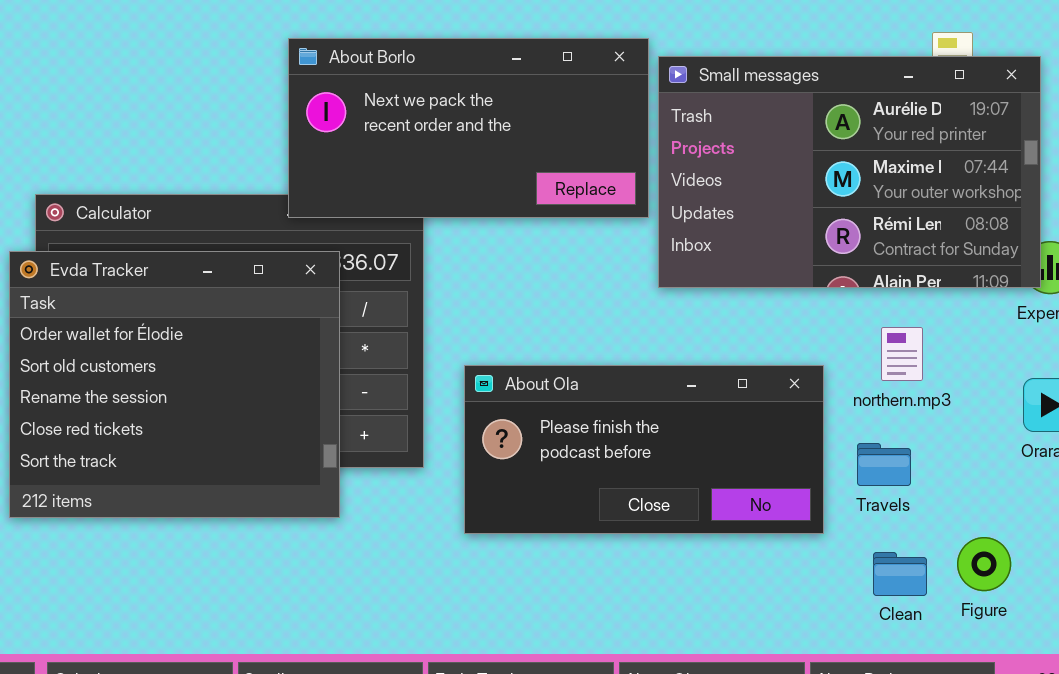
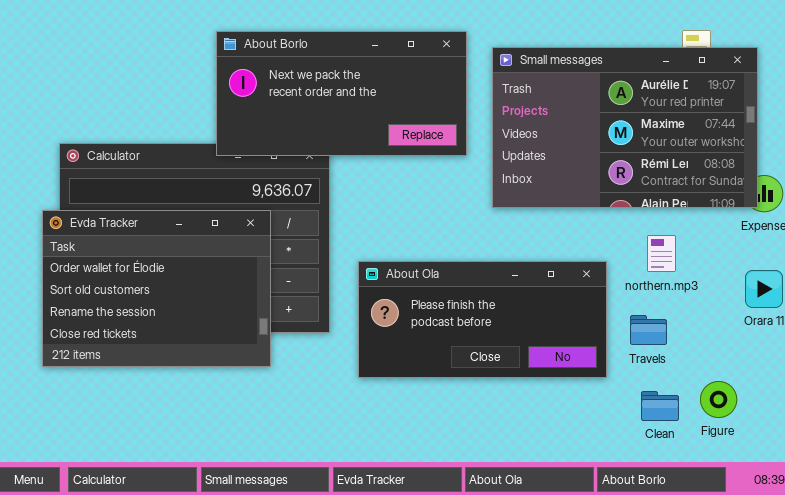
About Borlo: [288,38,649,218] -> [216,31,467,156], moved
Evda Tracker: [9,251,340,518] -> [42,210,271,367], resized

